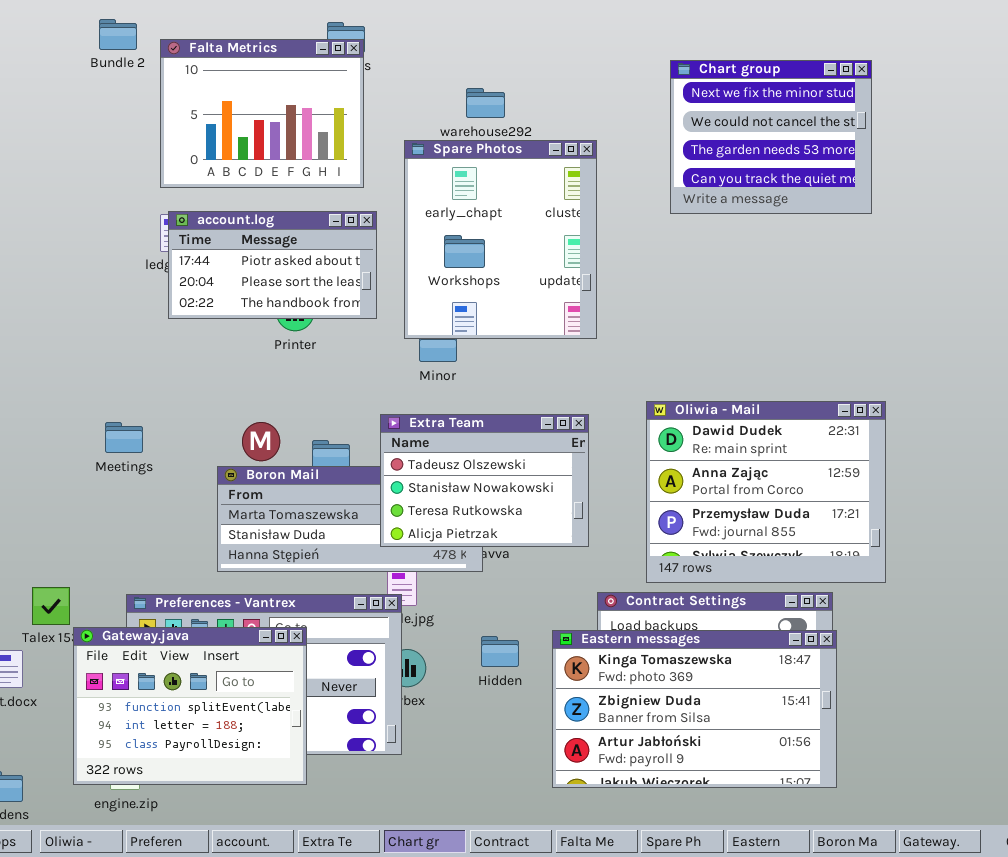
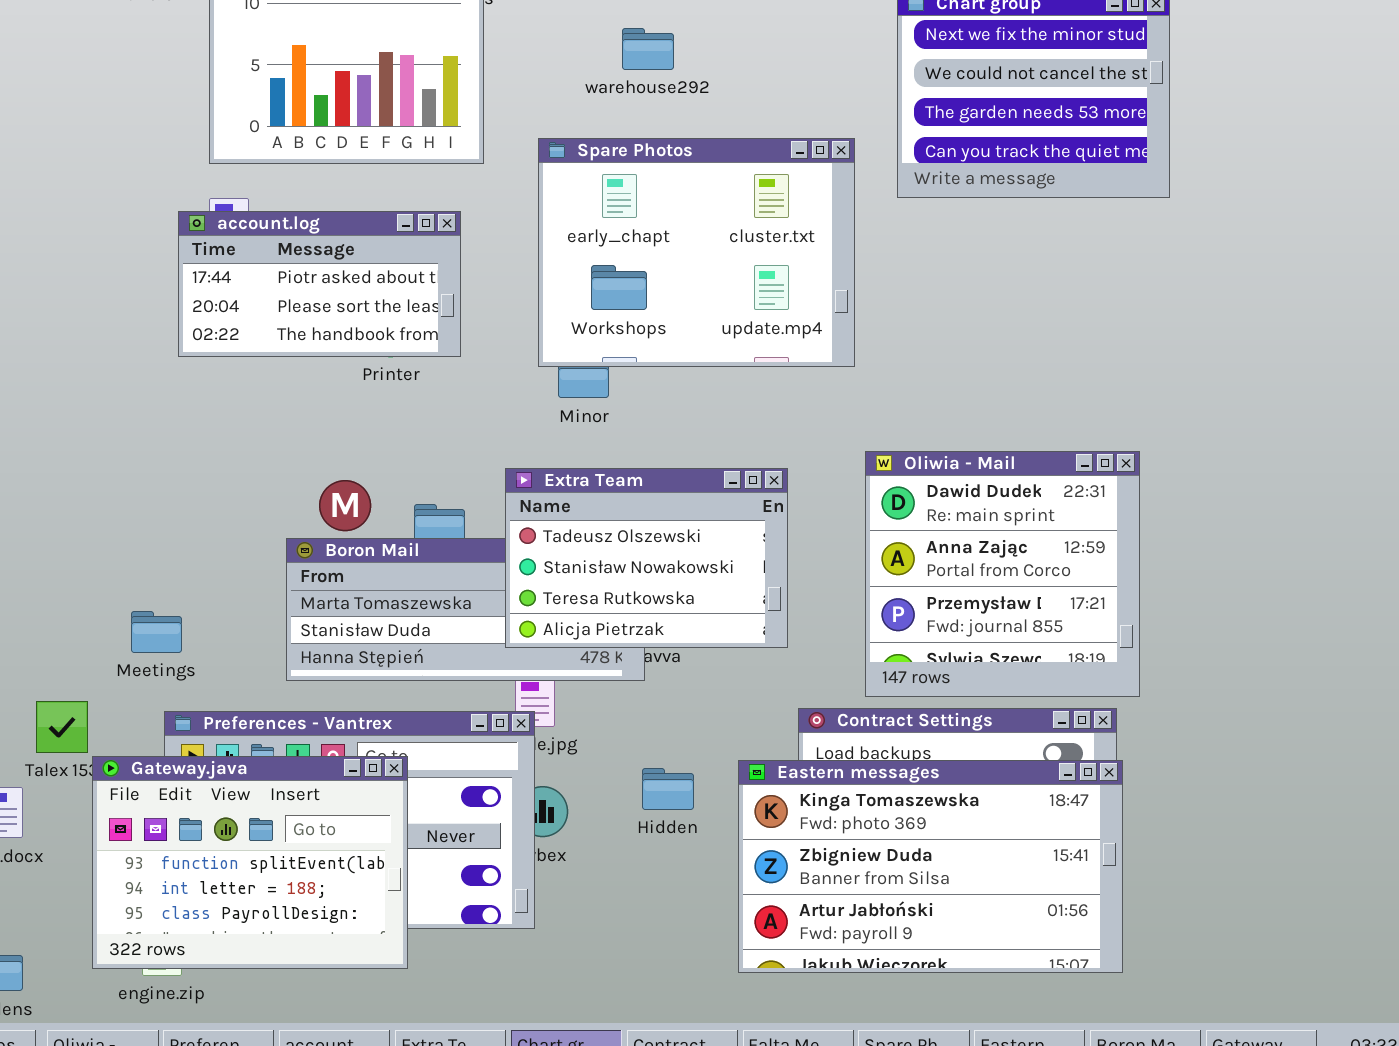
Spare Photos: [404,140,597,339] -> [538,138,855,367], resized
account.log: [168,211,377,319] -> [178,211,461,357], moved
Oliwia - Mail: [646,401,886,583] -> [865,451,1140,697], resized
Meetings: [105,422,143,453] -> [131,611,182,653], moved

